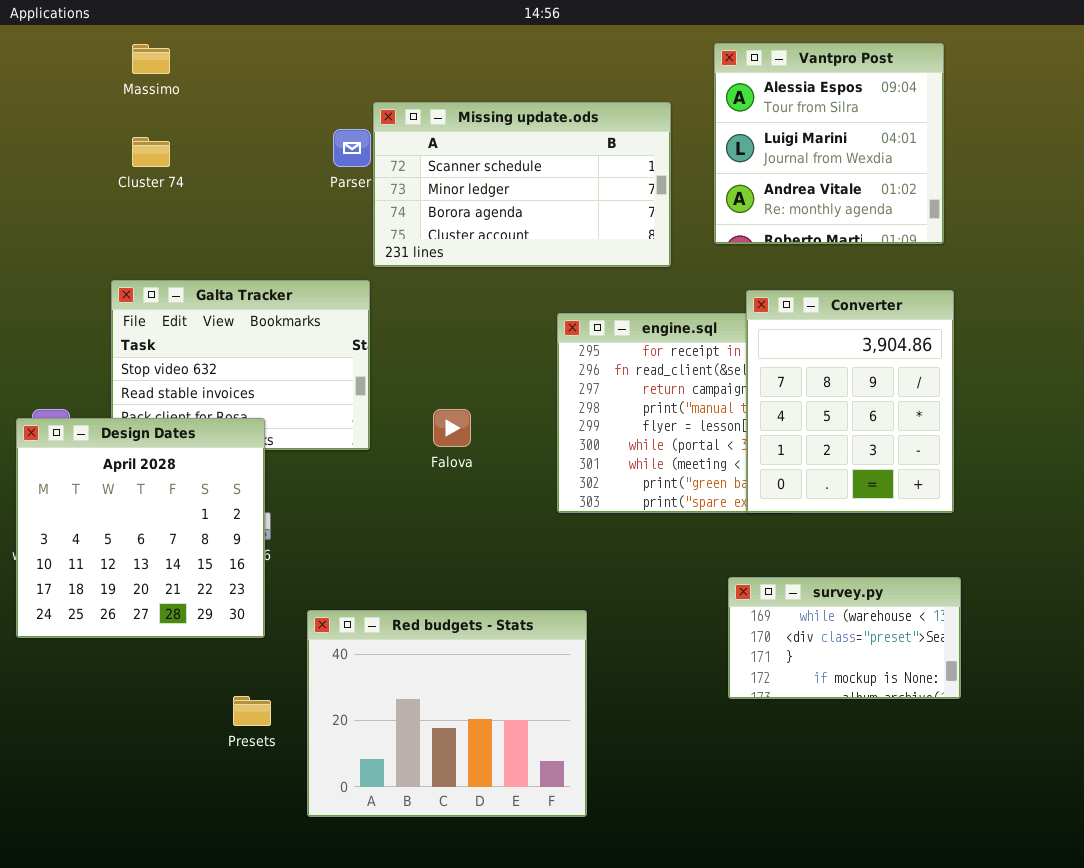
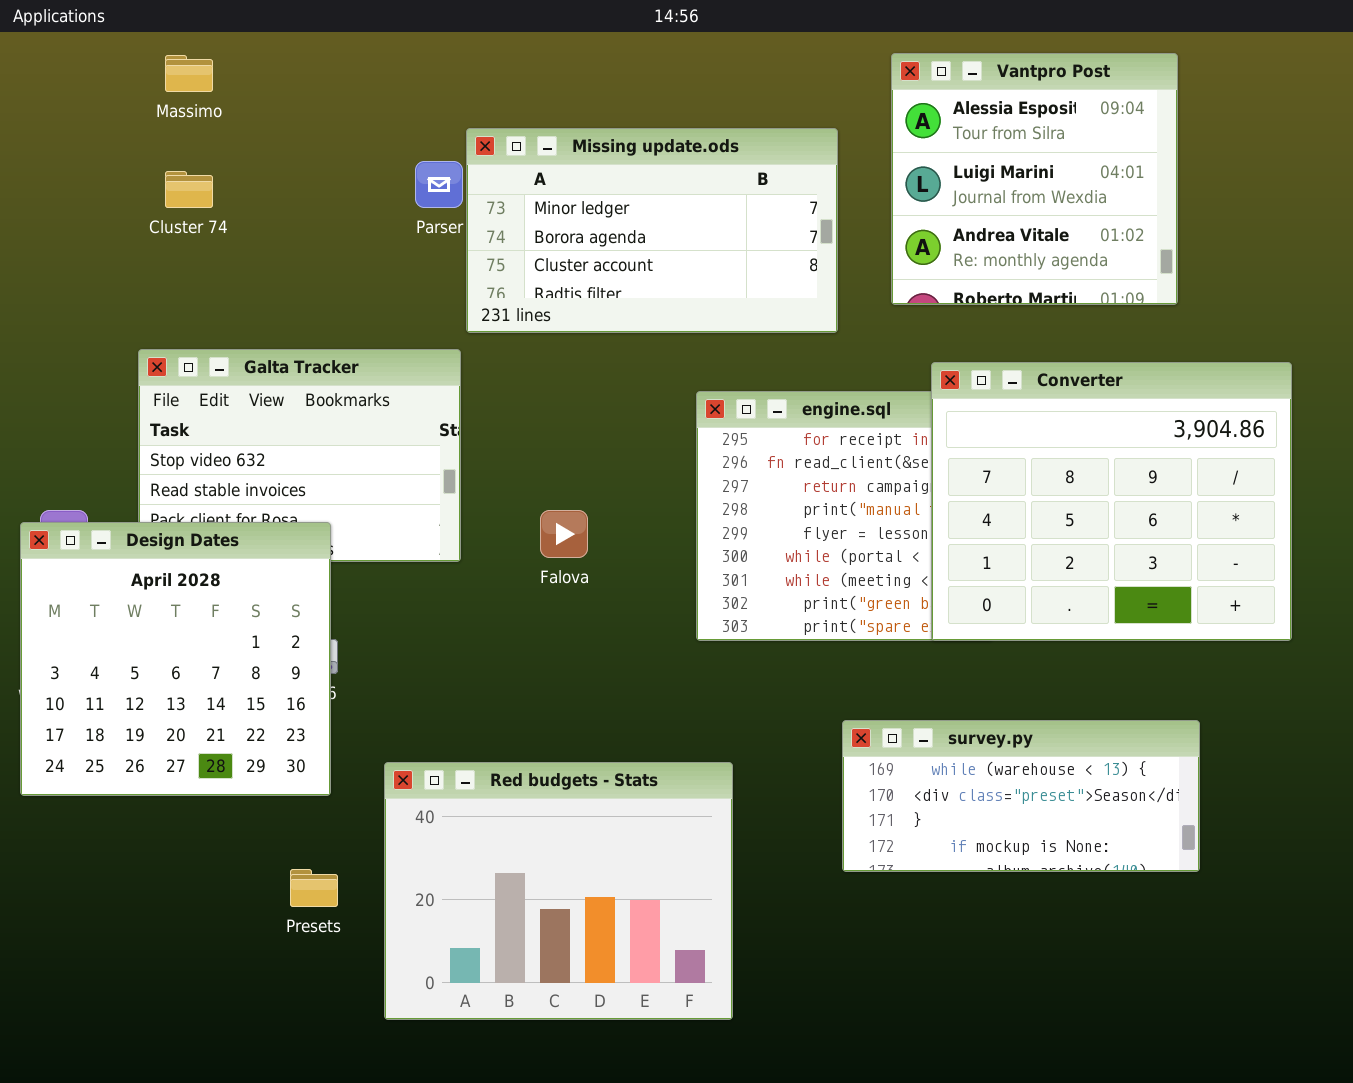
Missing update.ods: [373,102,671,267] -> [466,128,838,333], scrolled down 1 row
Converter: [746,290,954,513] -> [931,362,1292,641], resized
survey.py: [728,577,961,699] -> [842,720,1200,872], resized

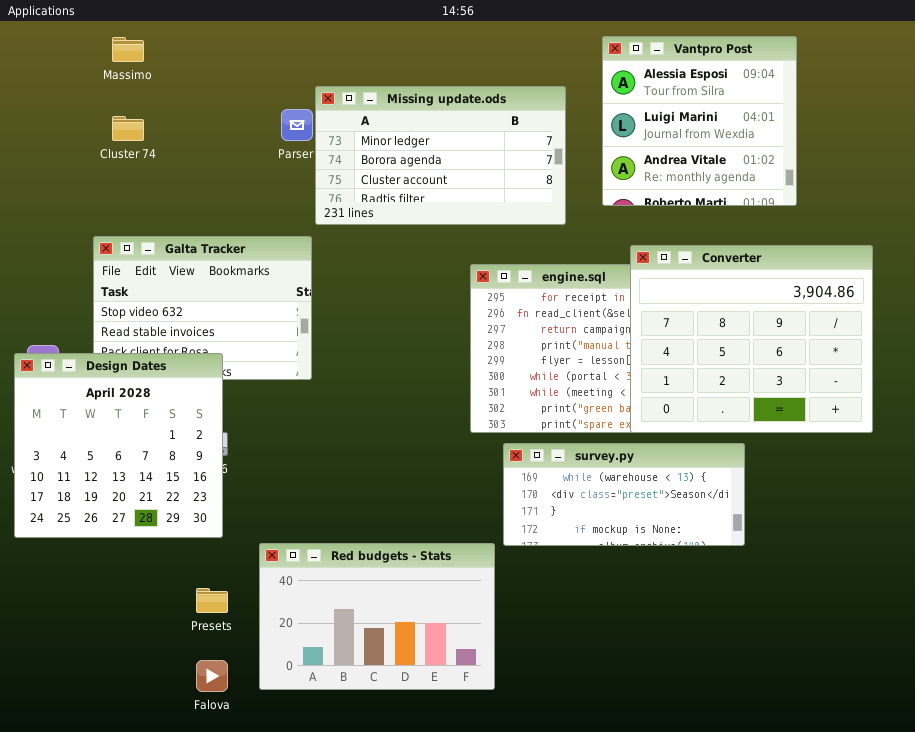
Falova: [540,510,588,558] -> [196,660,228,692], moved
survey.py: [842,720,1200,872] -> [503,443,745,546], moved
Red budgets - Stats: [384,762,733,1020] -> [259,543,495,690], resized

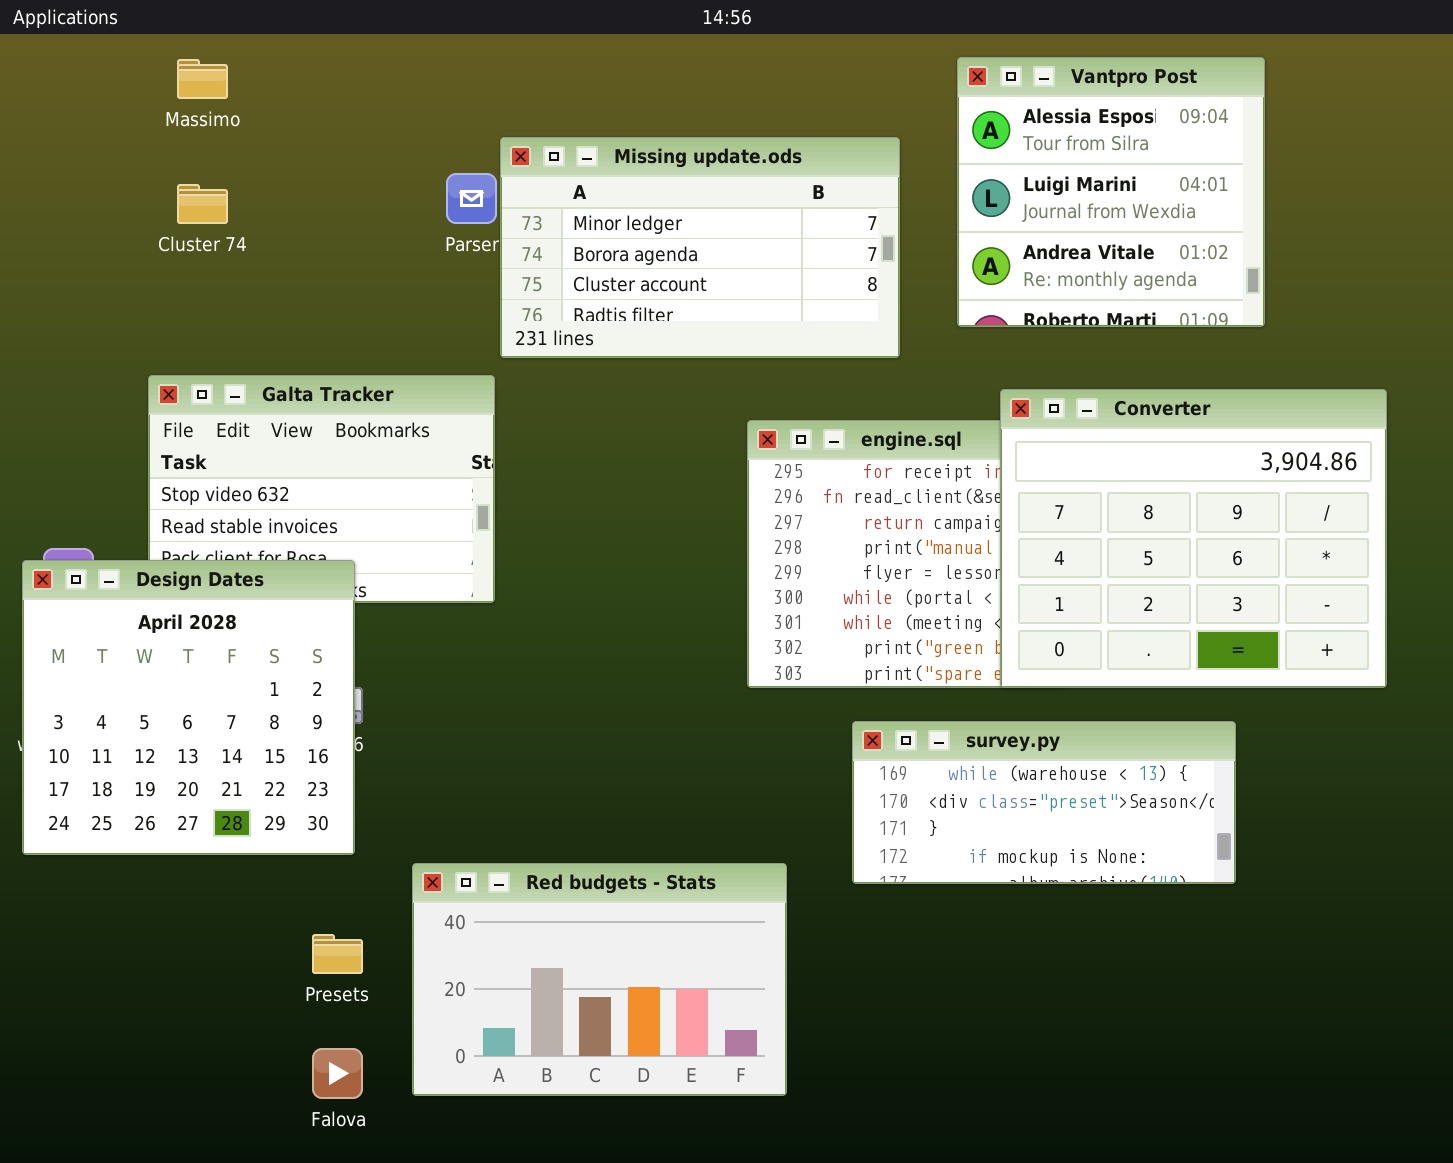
survey.py: [503,443,745,546] -> [852,721,1236,884], moved

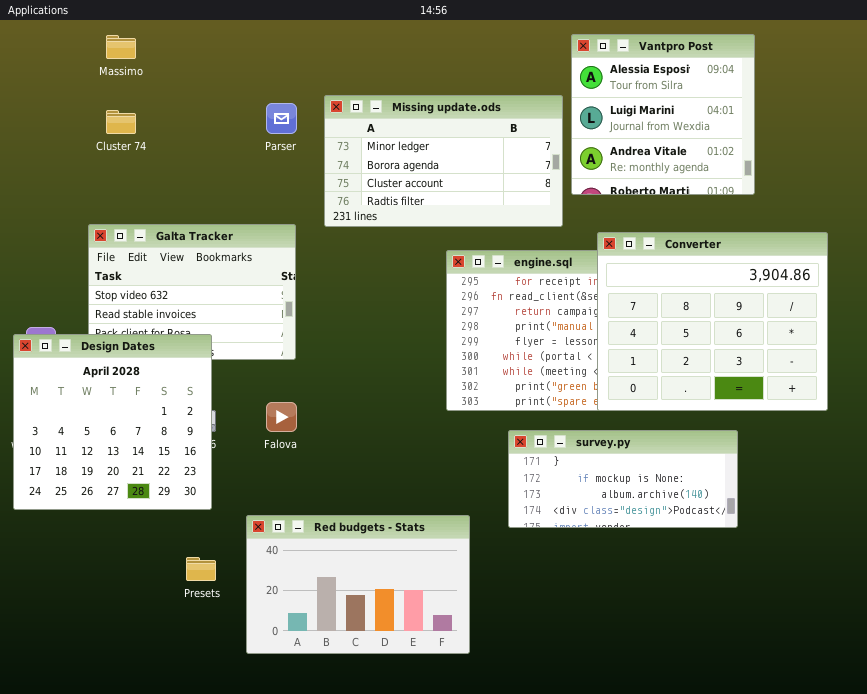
Missing update.ods: [500,137,900,358] -> [324,95,563,227], moved
survey.py: [852,721,1236,884] -> [508,430,738,528], scrolled down 2 rows
Falova: [312,1048,363,1099] -> [266,402,297,432], moved

